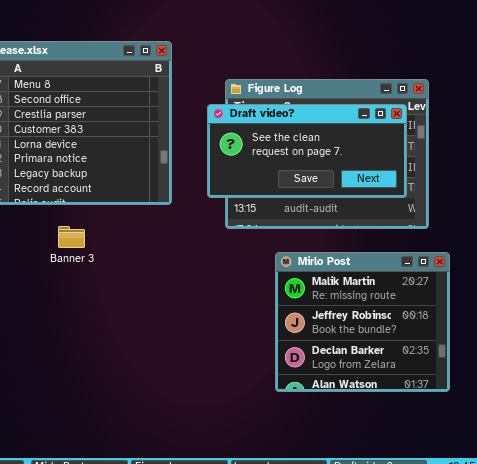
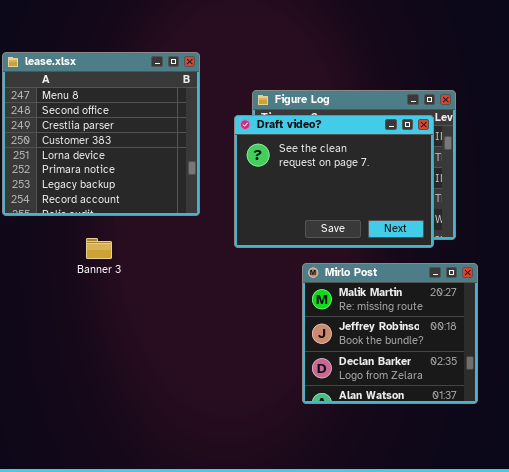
Draft video?: [207,104,407,198] -> [234,115,434,248], resized

